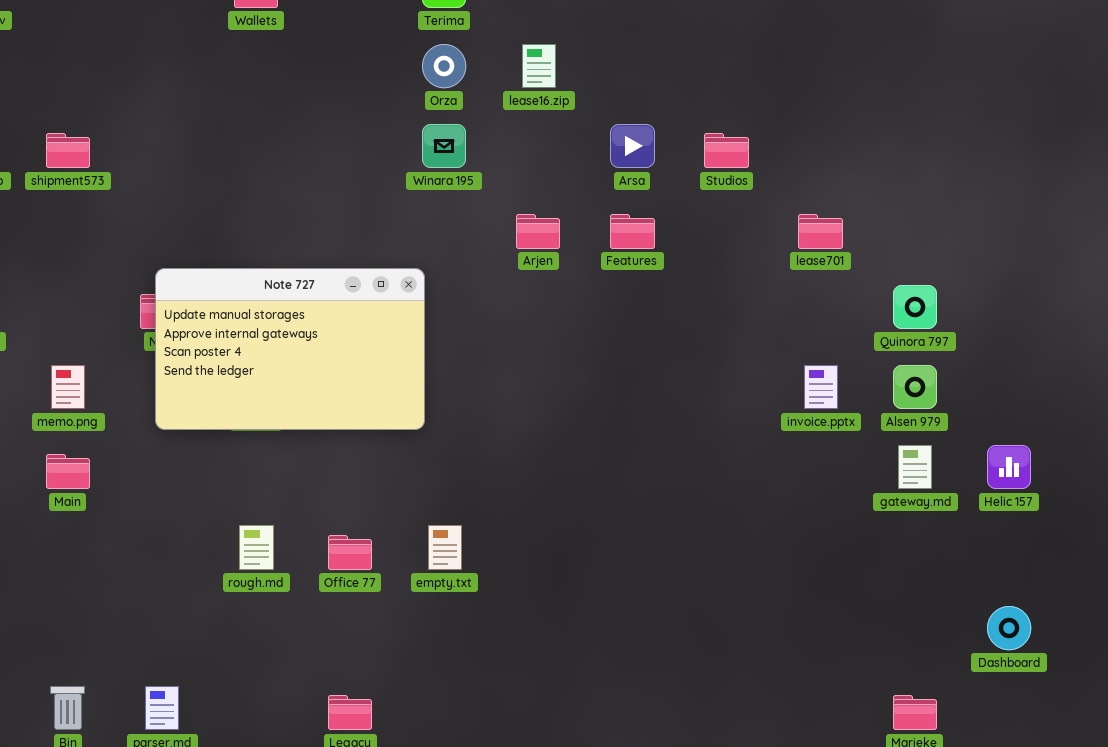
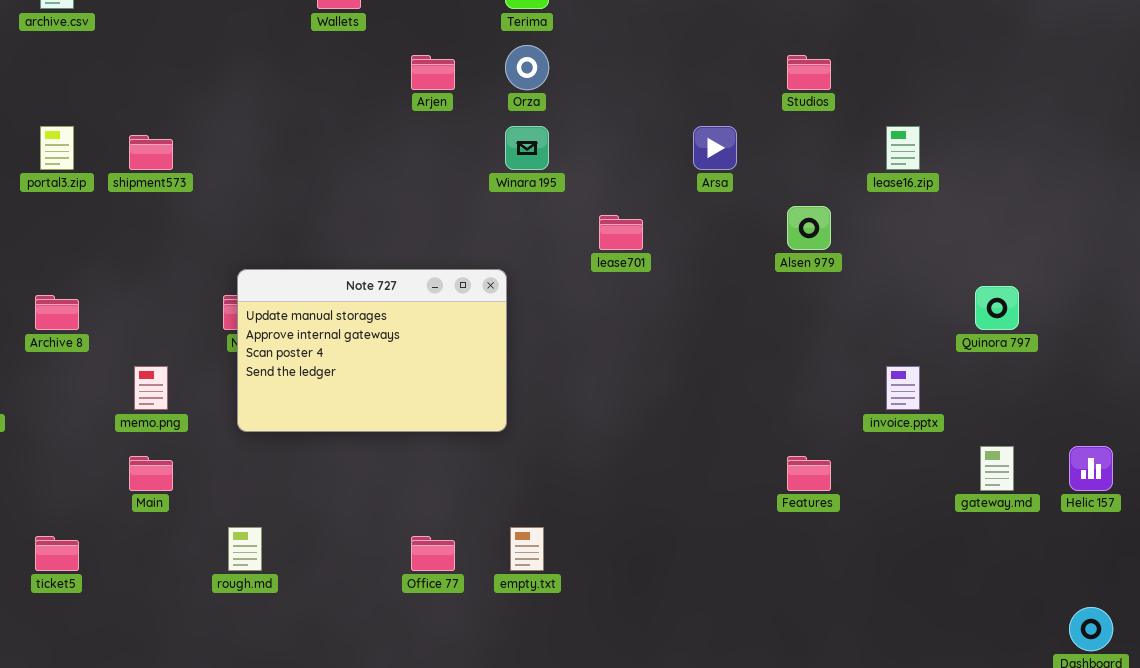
lease16.zip: [522,44,556,88] -> [886,126,920,170], moved
Studios: [704,133,749,168] -> [787,55,831,90], moved
Arjen: [516,214,560,249] -> [411,55,455,90], moved
Features: [610,214,655,249] -> [787,456,831,491], moved
lease701: [798,214,843,249] -> [599,215,643,250], moved
Alsen 979: [893,365,937,409] -> [787,206,831,250], moved
rough.md: [239,525,274,570] -> [228,527,262,571], moved

